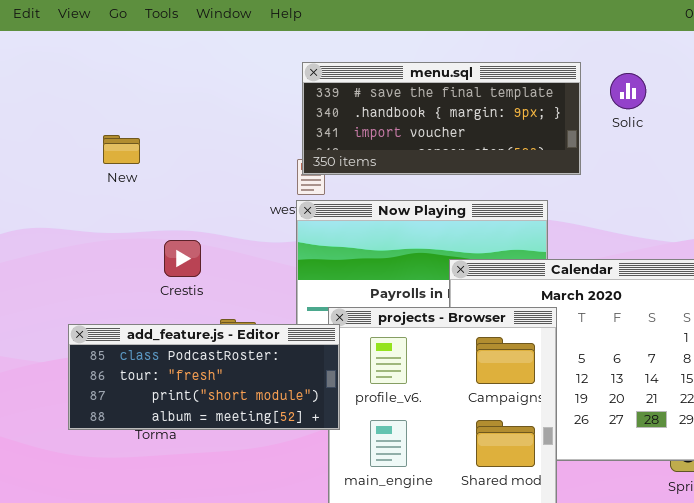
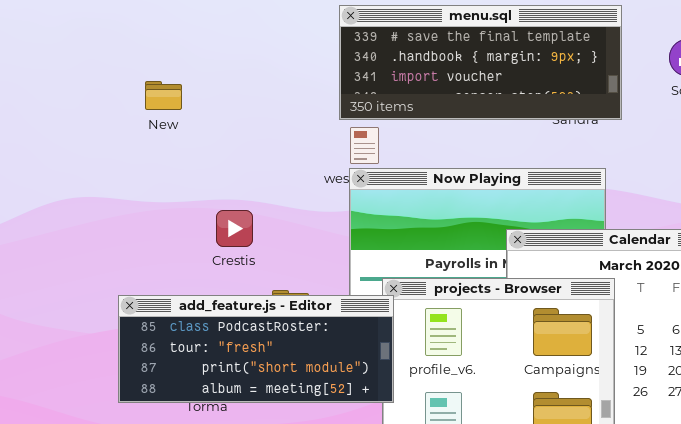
menu.sql: [302,62,581,175] -> [339,5,622,120], moved
New: [103,135,140,164] -> [145,81,182,110], moved

